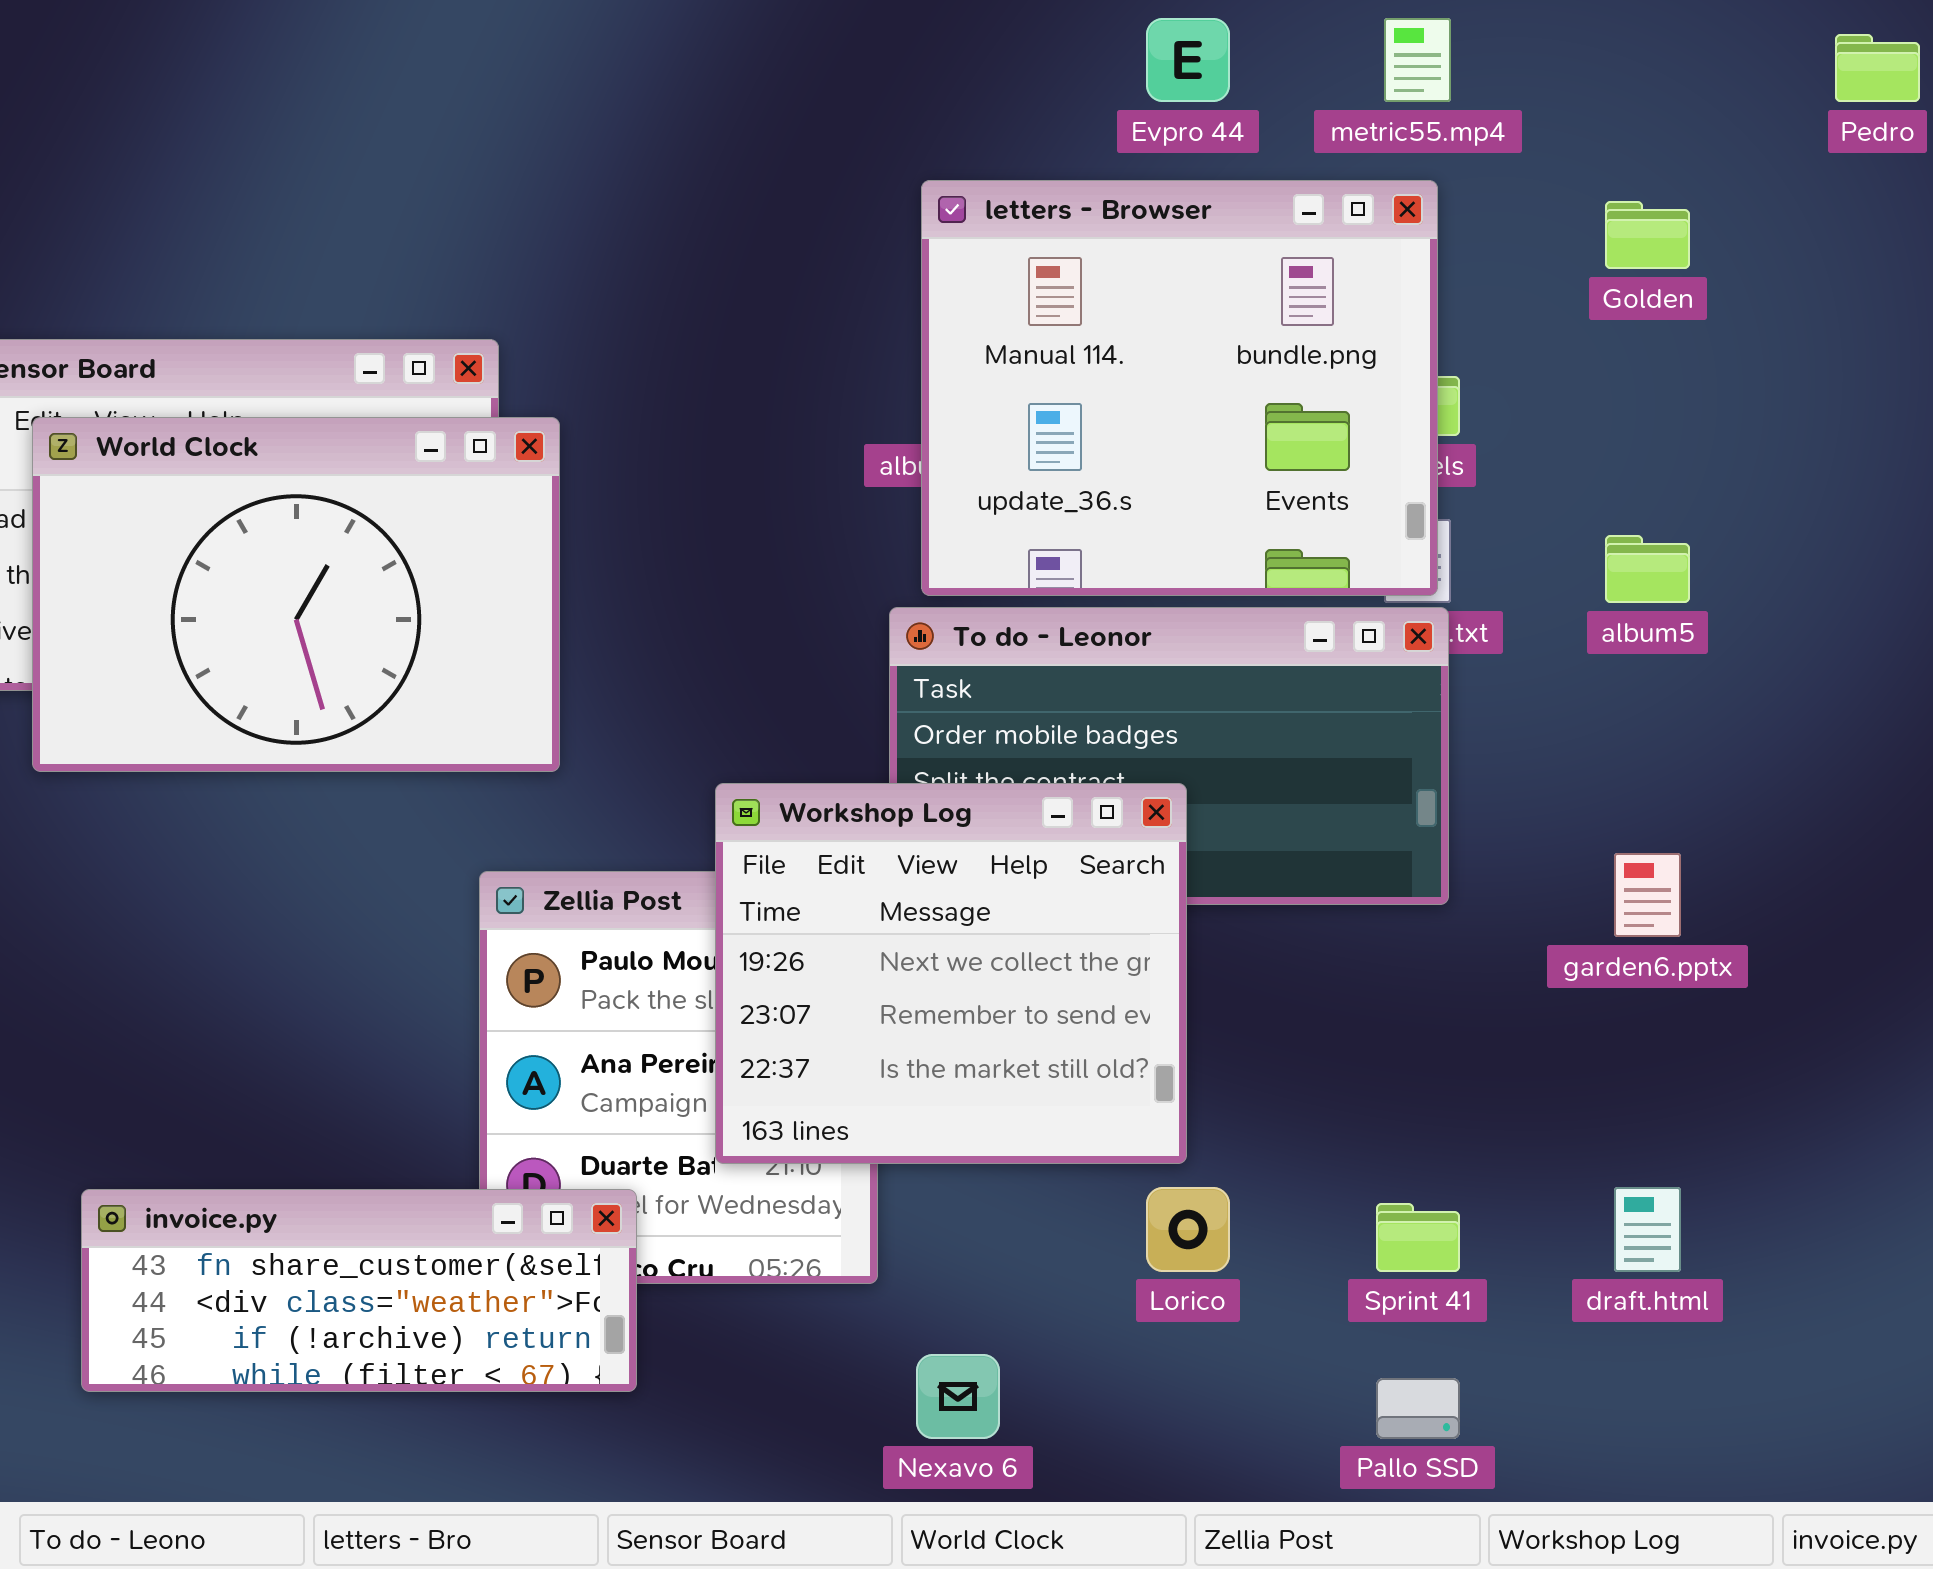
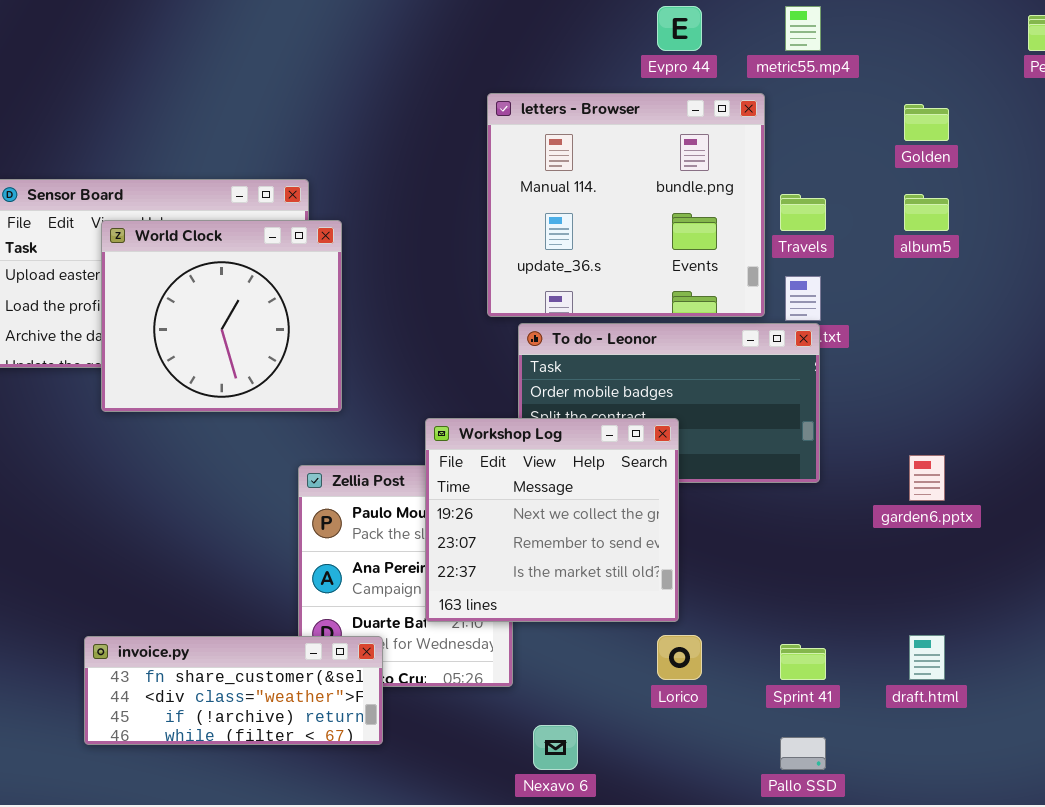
letters - Browser: [921,180,1438,596] -> [487,93,765,317], moved
World Clock: [32,417,560,772] -> [101,220,342,412], resized
album5: [1605,535,1690,603] -> [904,194,949,231], moved

